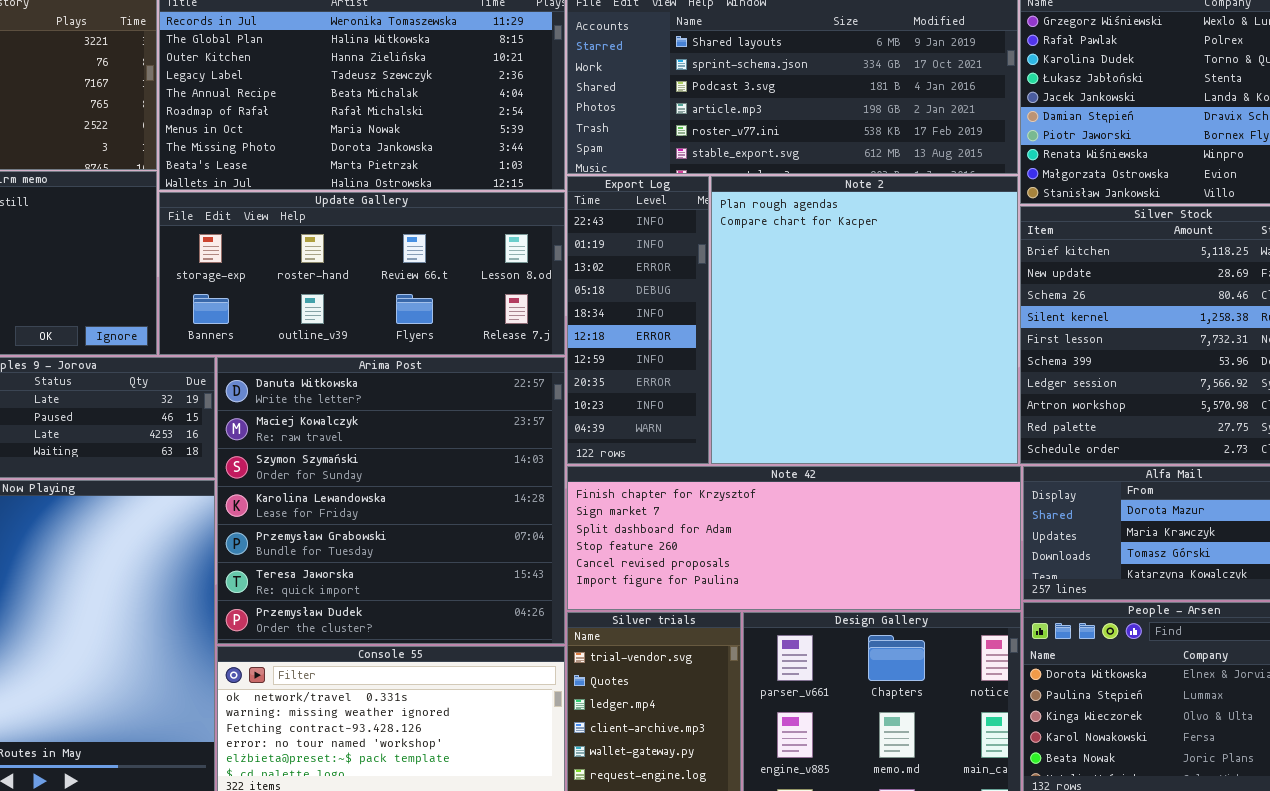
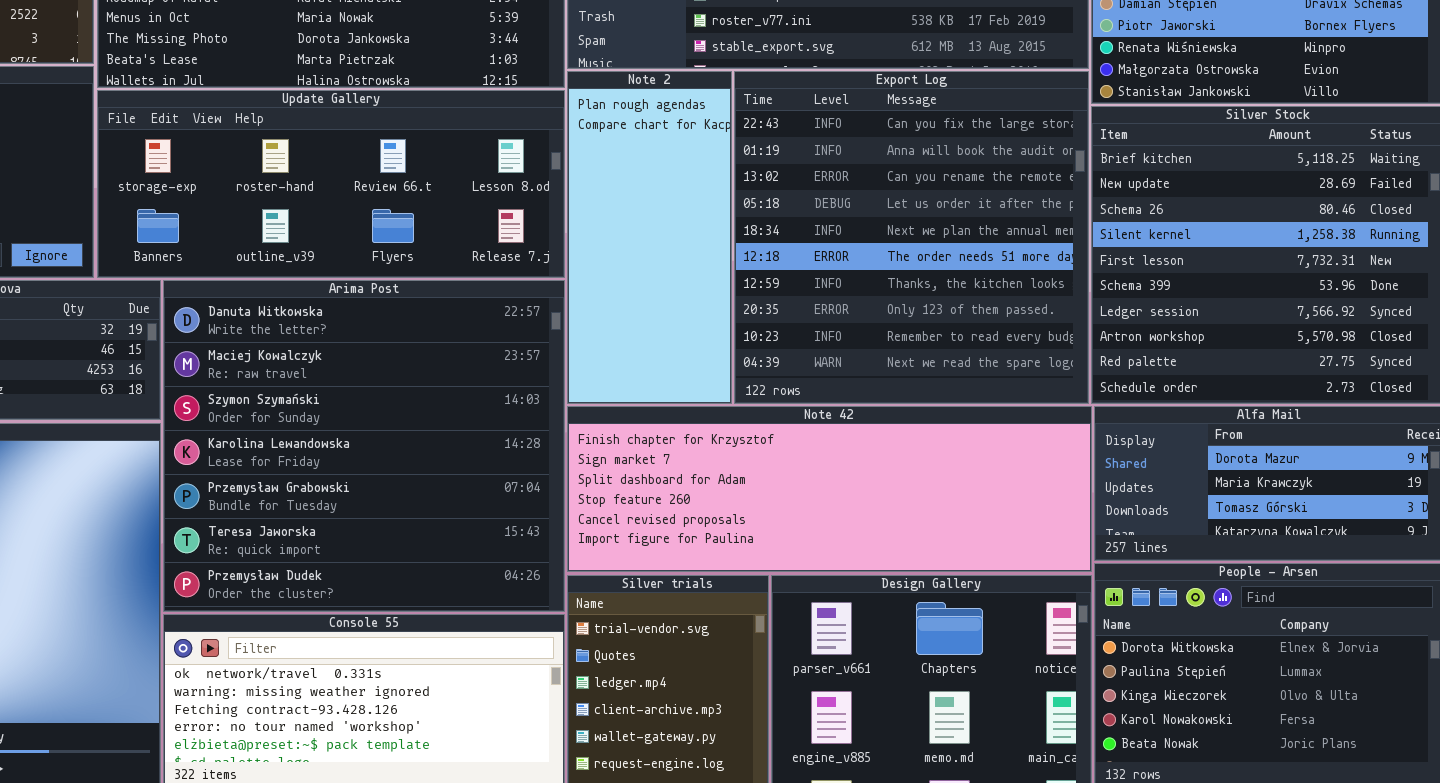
Export Log: [567,176,709,464] -> [734,71,1089,404], moved, resized
Note 2: [711,176,1018,464] -> [567,71,732,404], moved, resized

